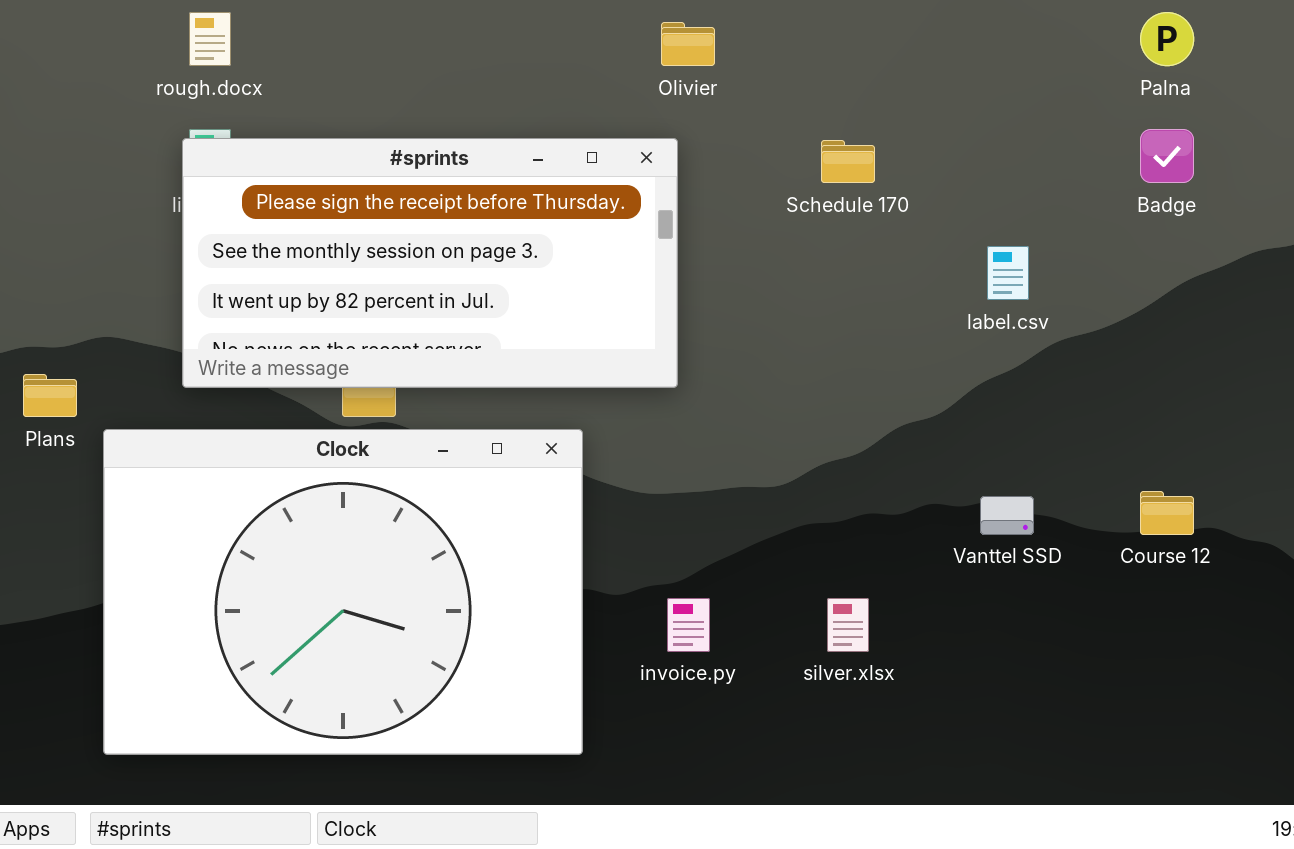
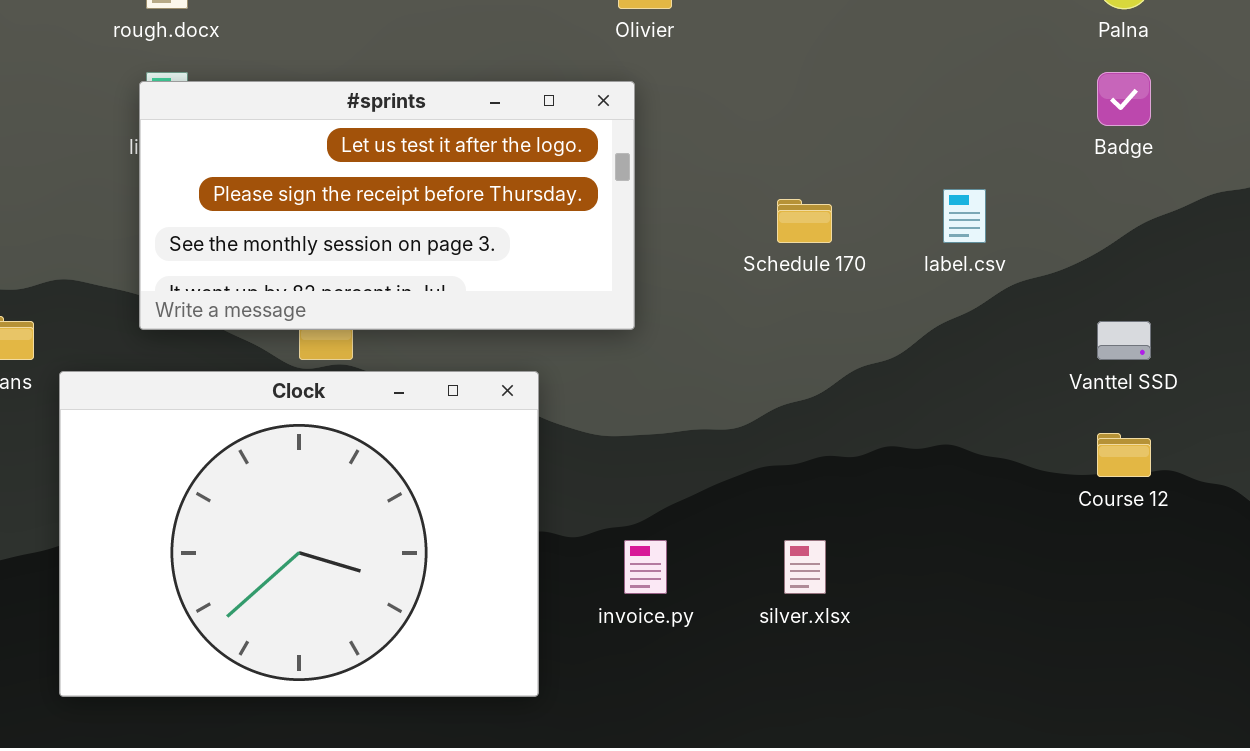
#sprints: [182,138,678,388] -> [139,81,635,330], scrolled up 1 row
Schedule 170: [821,140,875,183] -> [777,199,832,243], moved
Vanttel SSD: [980,496,1034,535] -> [1097,321,1151,360], moved

